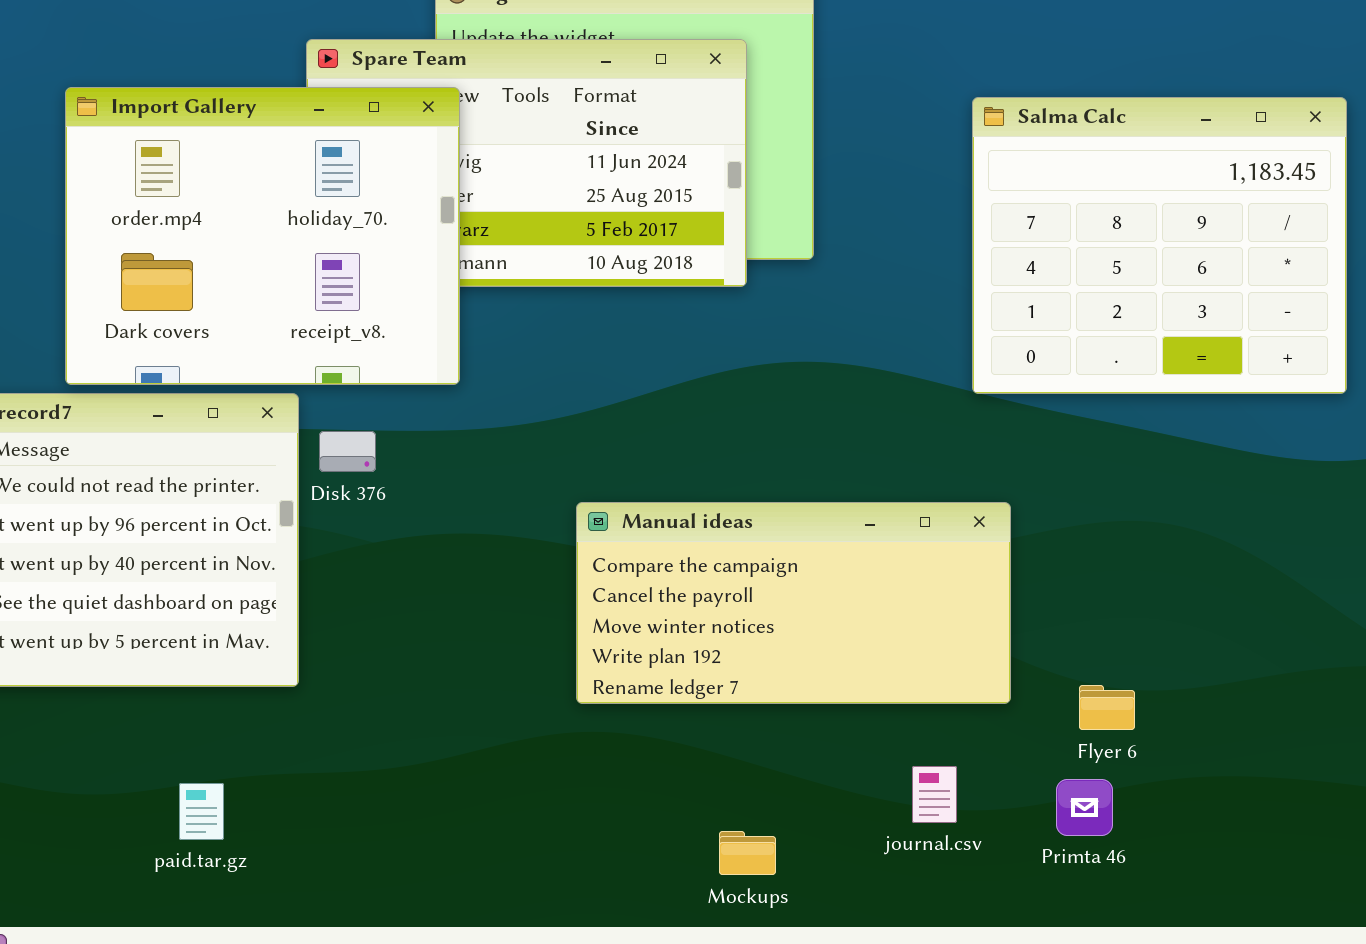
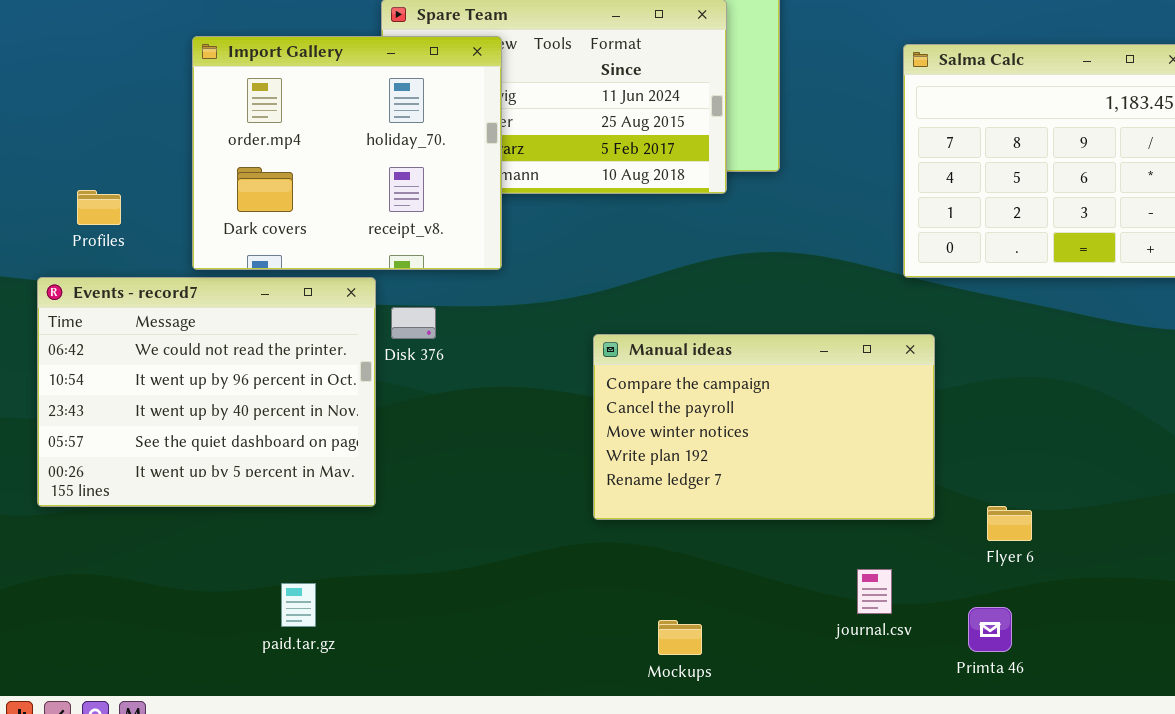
Manual ideas: [576,502,1011,704] -> [593,334,935,520], resized
Primta 46: [1056,779,1113,836] -> [968,607,1012,652], moved
Mockups: [719,831,776,875] -> [658,620,702,655], moved

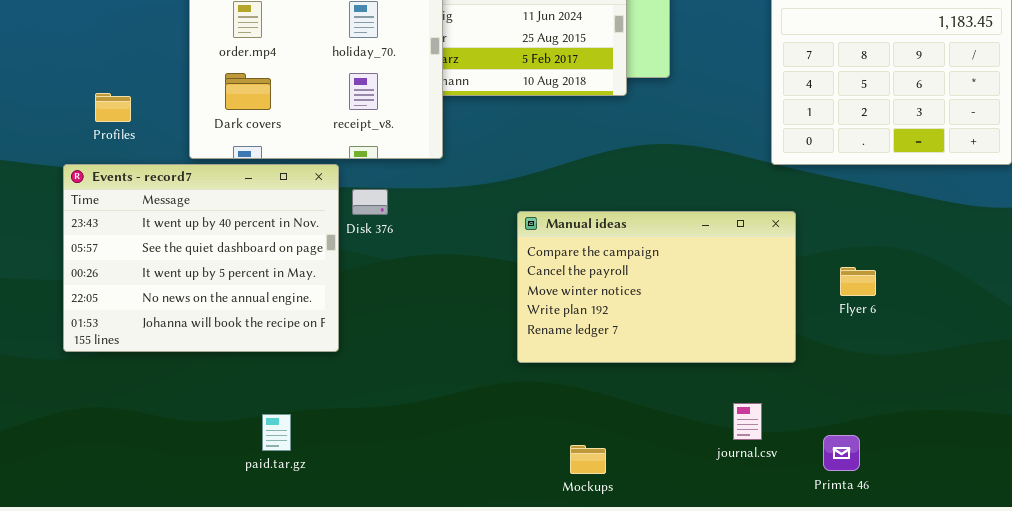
Events - record7: [37,277,376,507] -> [63,164,339,352], scrolled down 2 rows
Flyer 6: [987,506,1032,541] -> [840,267,876,296], moved

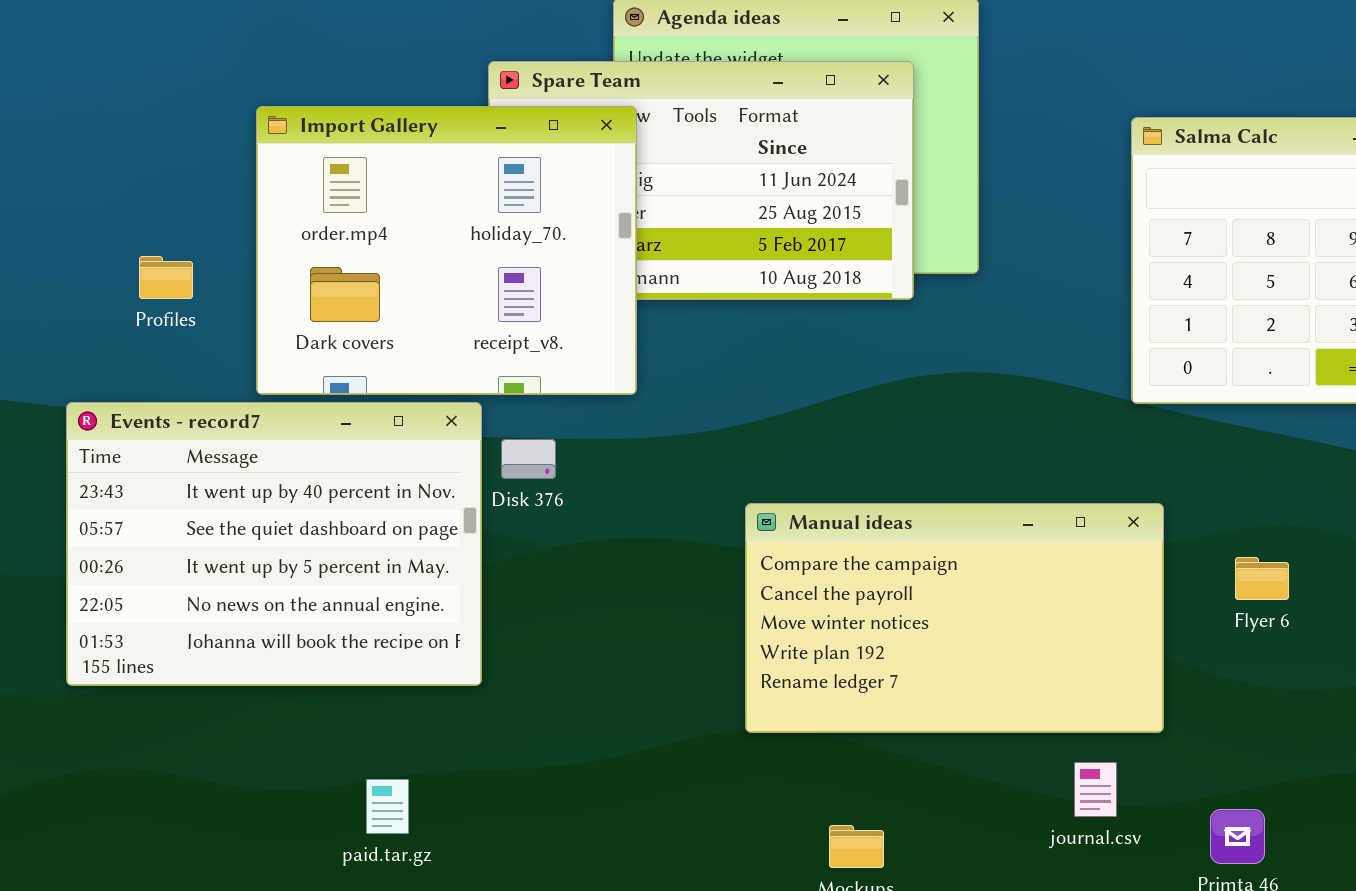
Profiles: [95,93,131,122] -> [139,256,193,299], moved
Manual ideas: [517,211,796,363] -> [745,503,1164,733], moved

